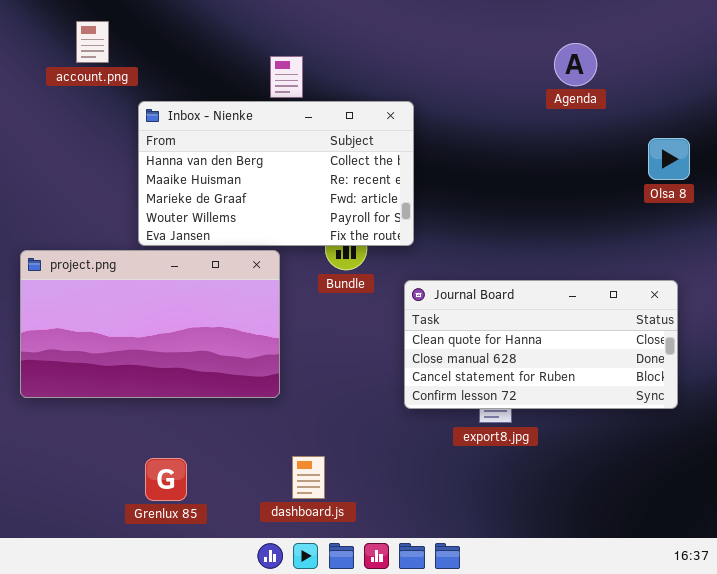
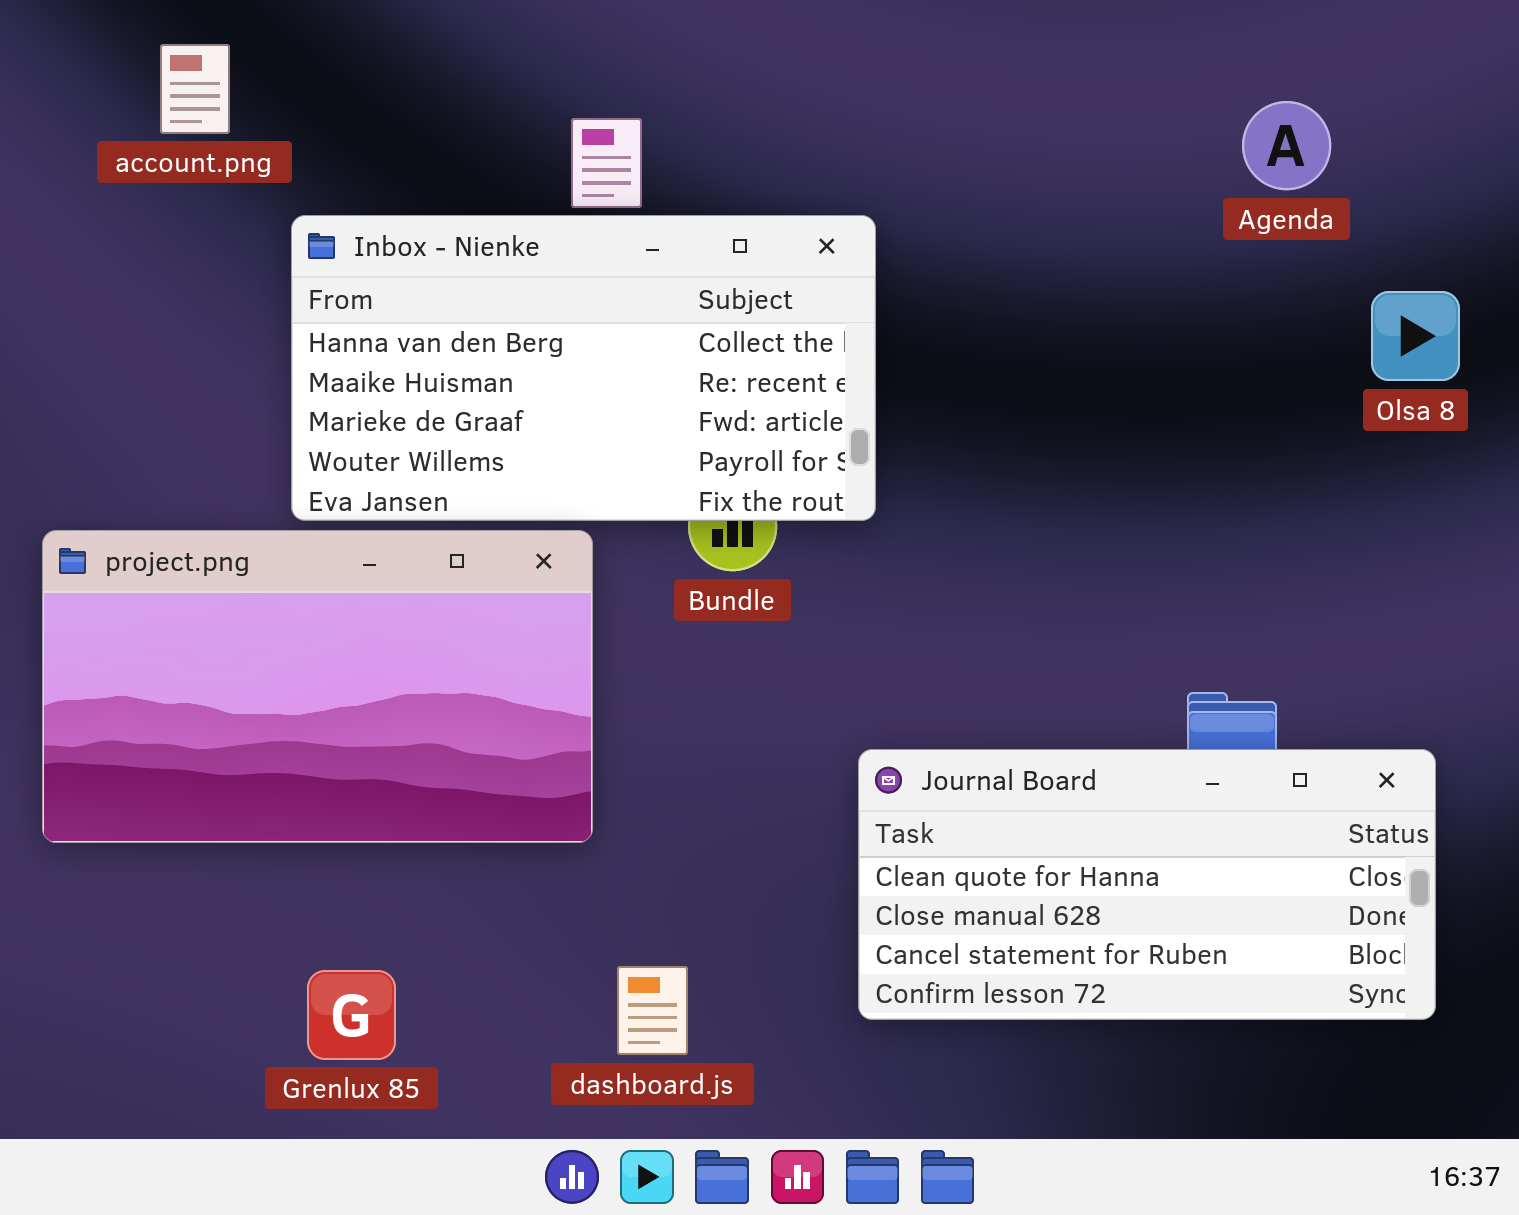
Agenda: [554,43,597,86] -> [1242,101,1331,190], moved
Journal Board: [404,280,678,409] -> [858,749,1436,1020], moved

